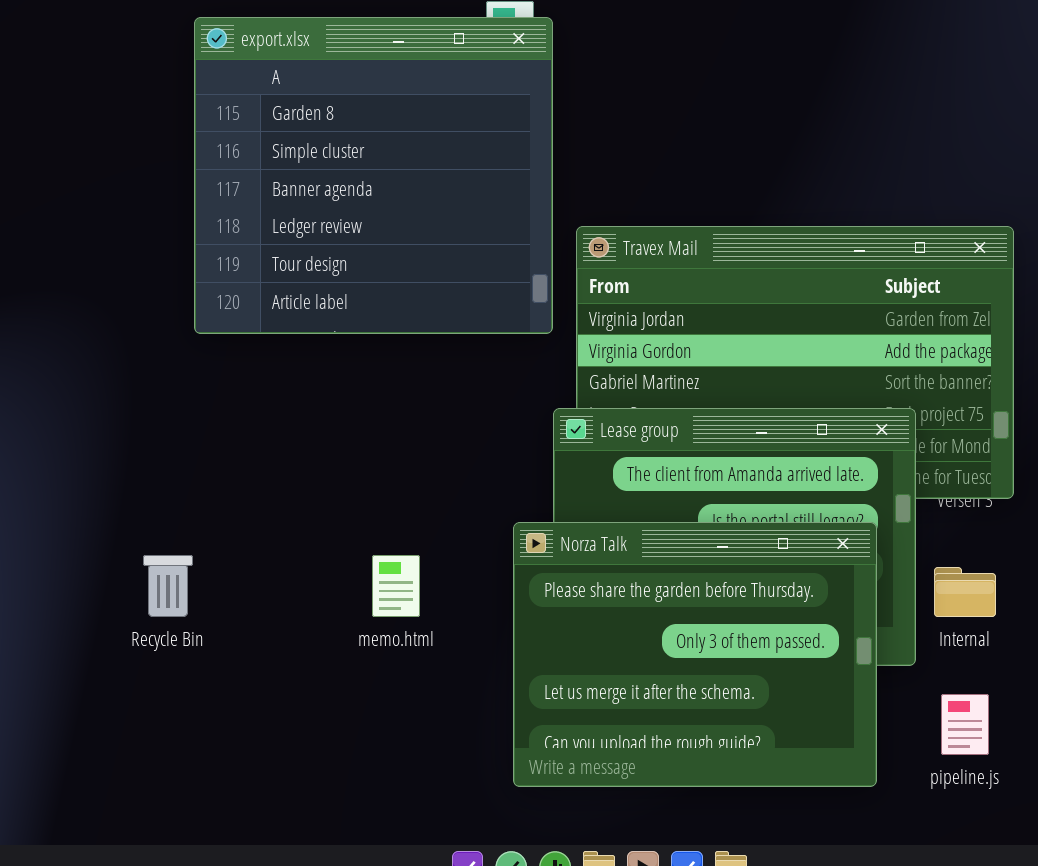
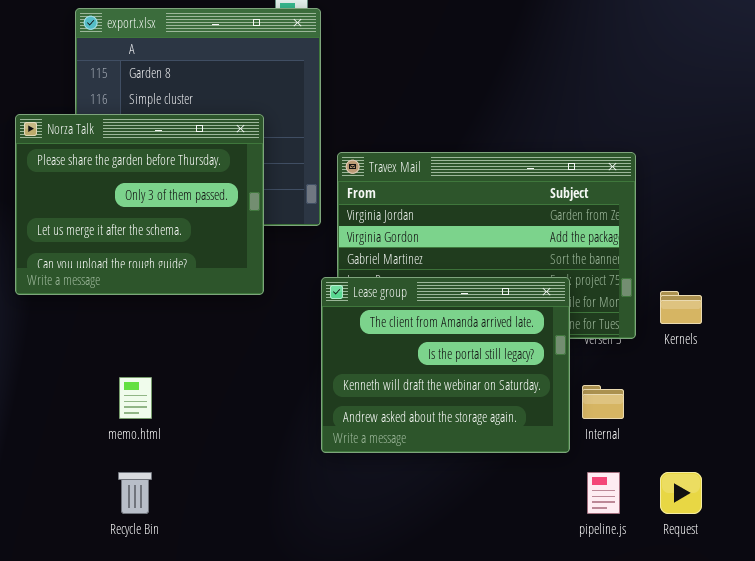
Norza Talk: [513,522,877,787] -> [15,114,264,295], moved
Recycle Bin: [143,555,193,617] -> [118,472,152,514], moved
memo.html: [372,555,420,617] -> [119,377,152,419], moved

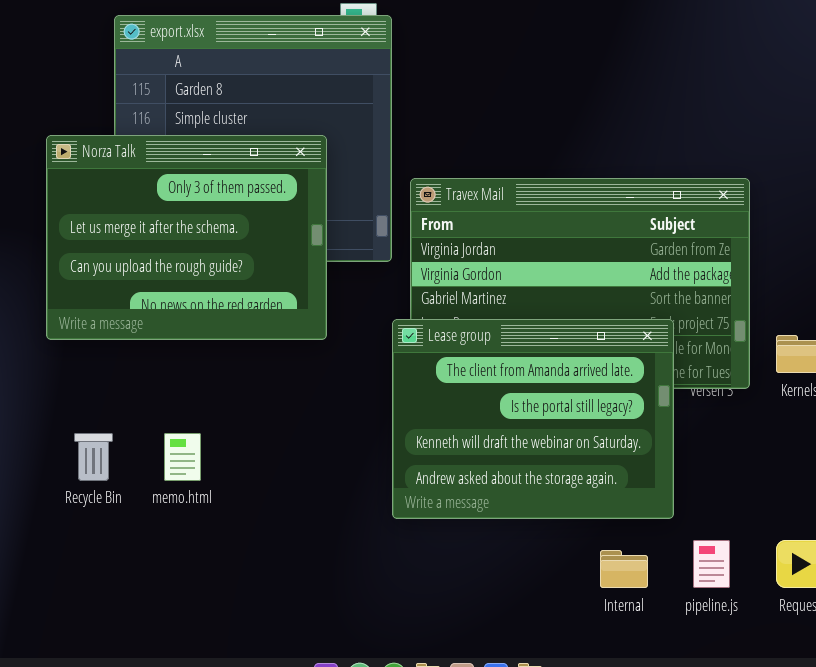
Norza Talk: [15,114,264,295] -> [46,135,327,340], scrolled down 1 row
Internal: [582,385,624,419] -> [600,550,648,588], moved
Recycle Bin: [118,472,152,514] -> [74,433,113,481], moved

